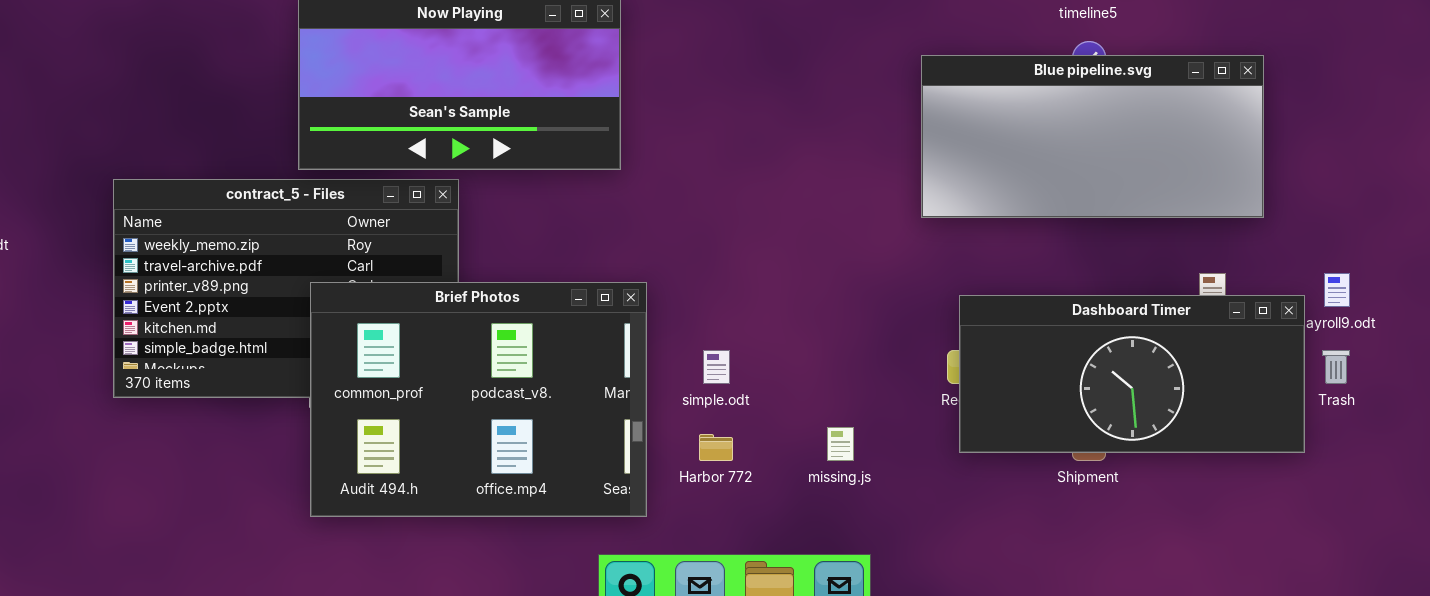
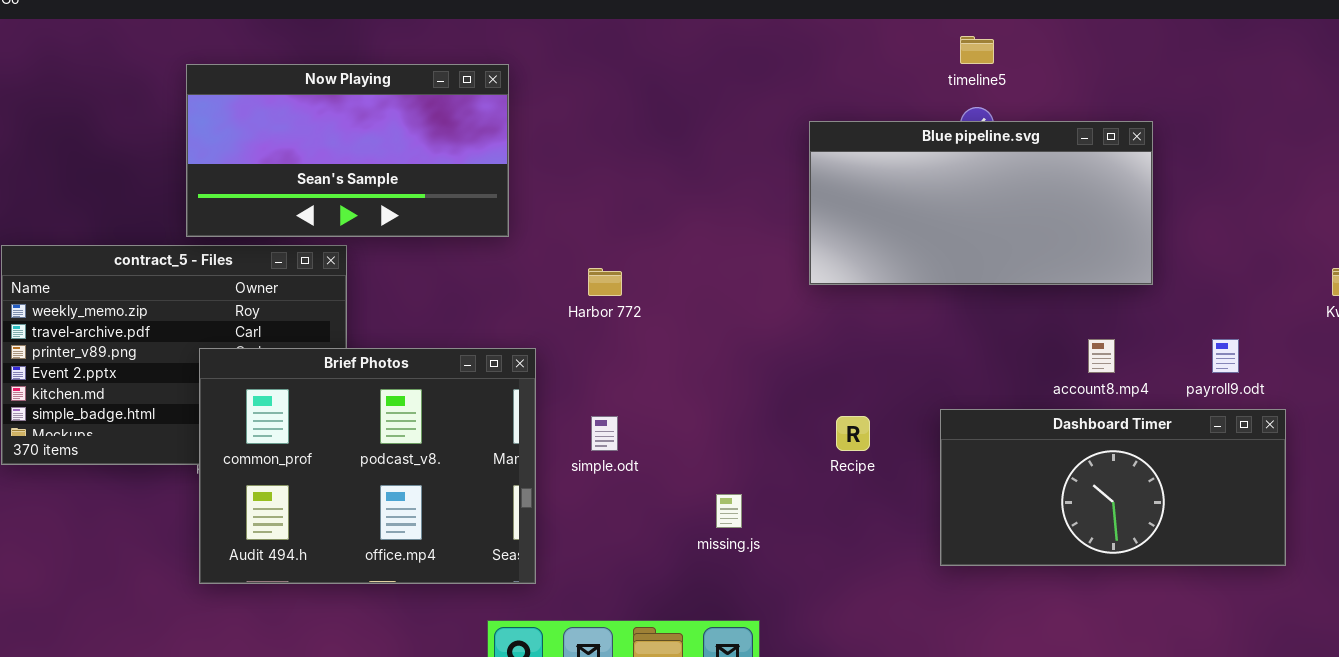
Dashboard Timer: [959,295,1305,453] -> [940,409,1286,566], moved
Harbor 772: [699,434,733,461] -> [588,268,622,296], moved

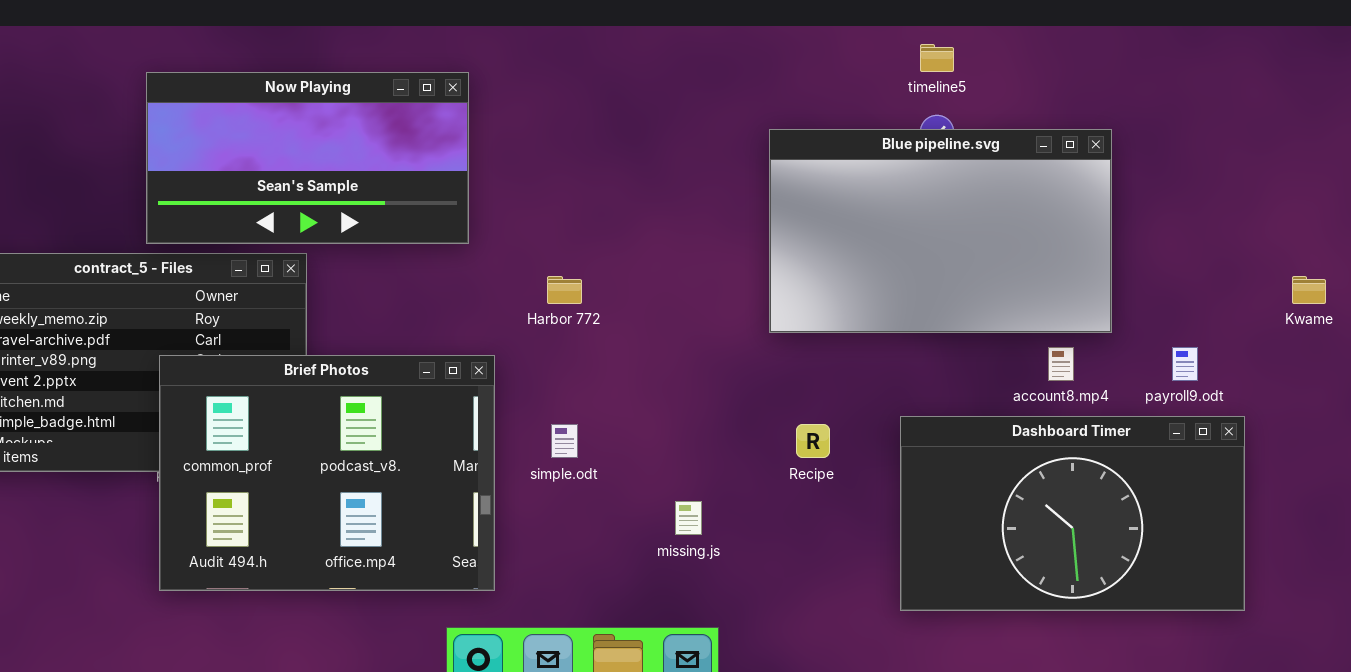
Blue pipeline.svg: [809,121,1153,285] -> [769,129,1112,333], resized
Dashboard Timer: [940,409,1286,566] -> [900,416,1245,611], resized

